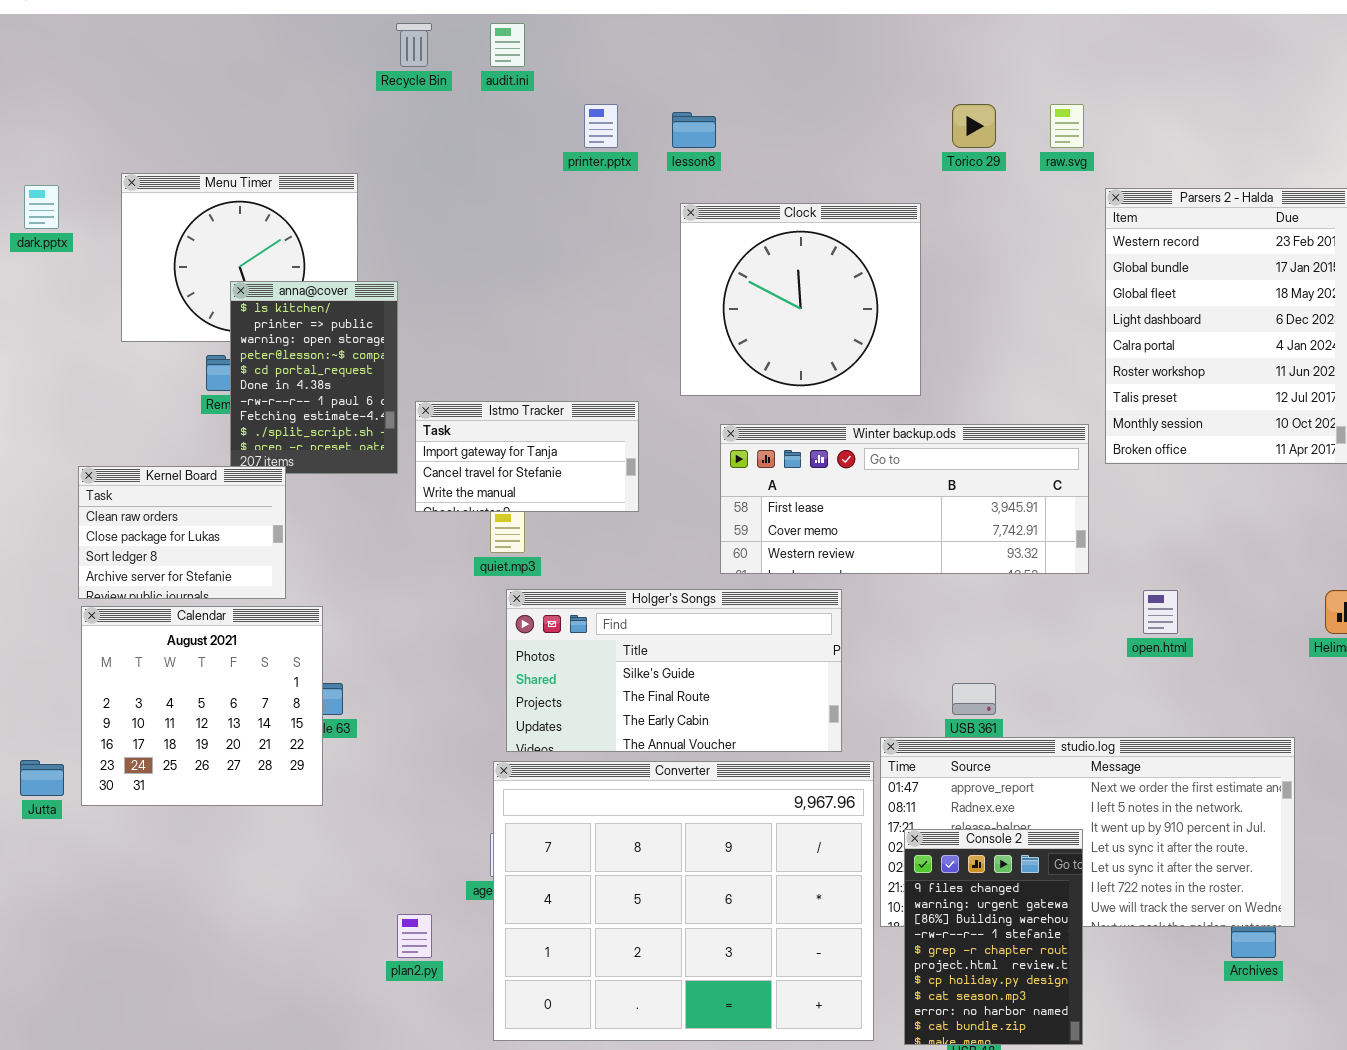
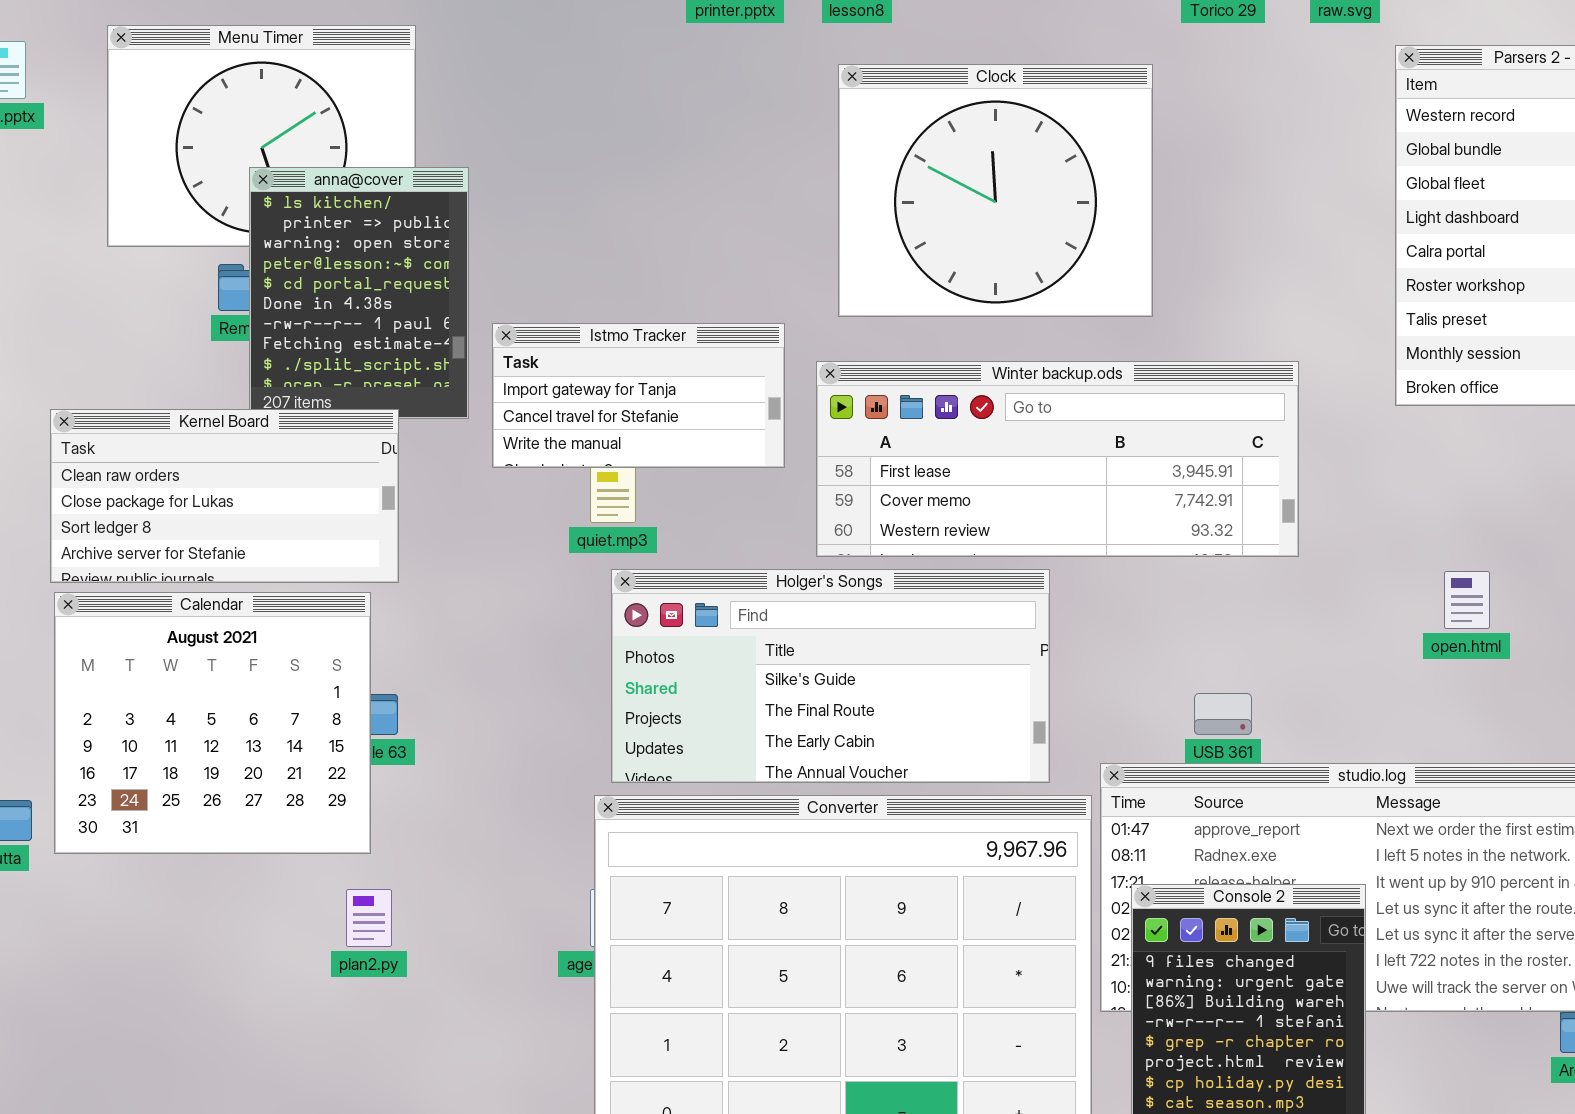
Winter backup.ods: [720,424,1089,574] -> [816,361,1299,557], moved
Kernel Board: [78,466,286,599] -> [50,409,399,583], resized
plan2.py: [397,914,432,958] -> [346,889,392,947], moved

